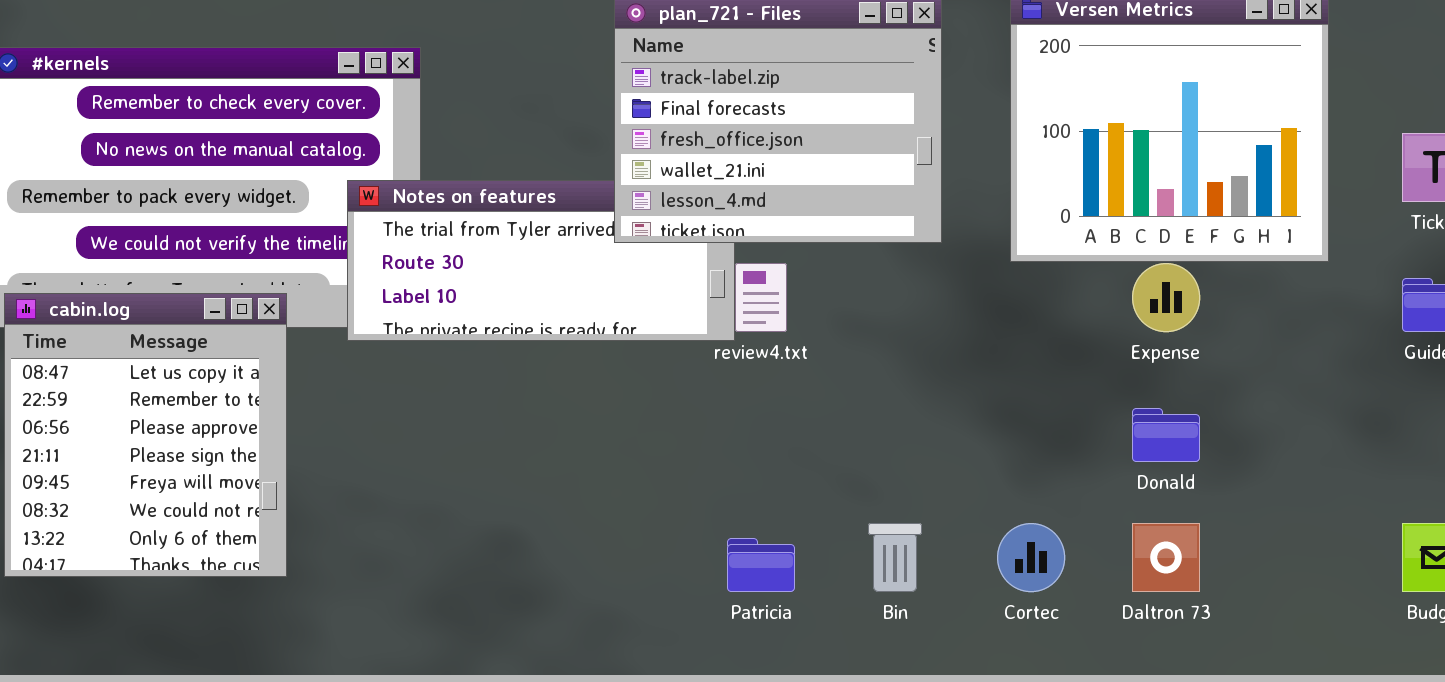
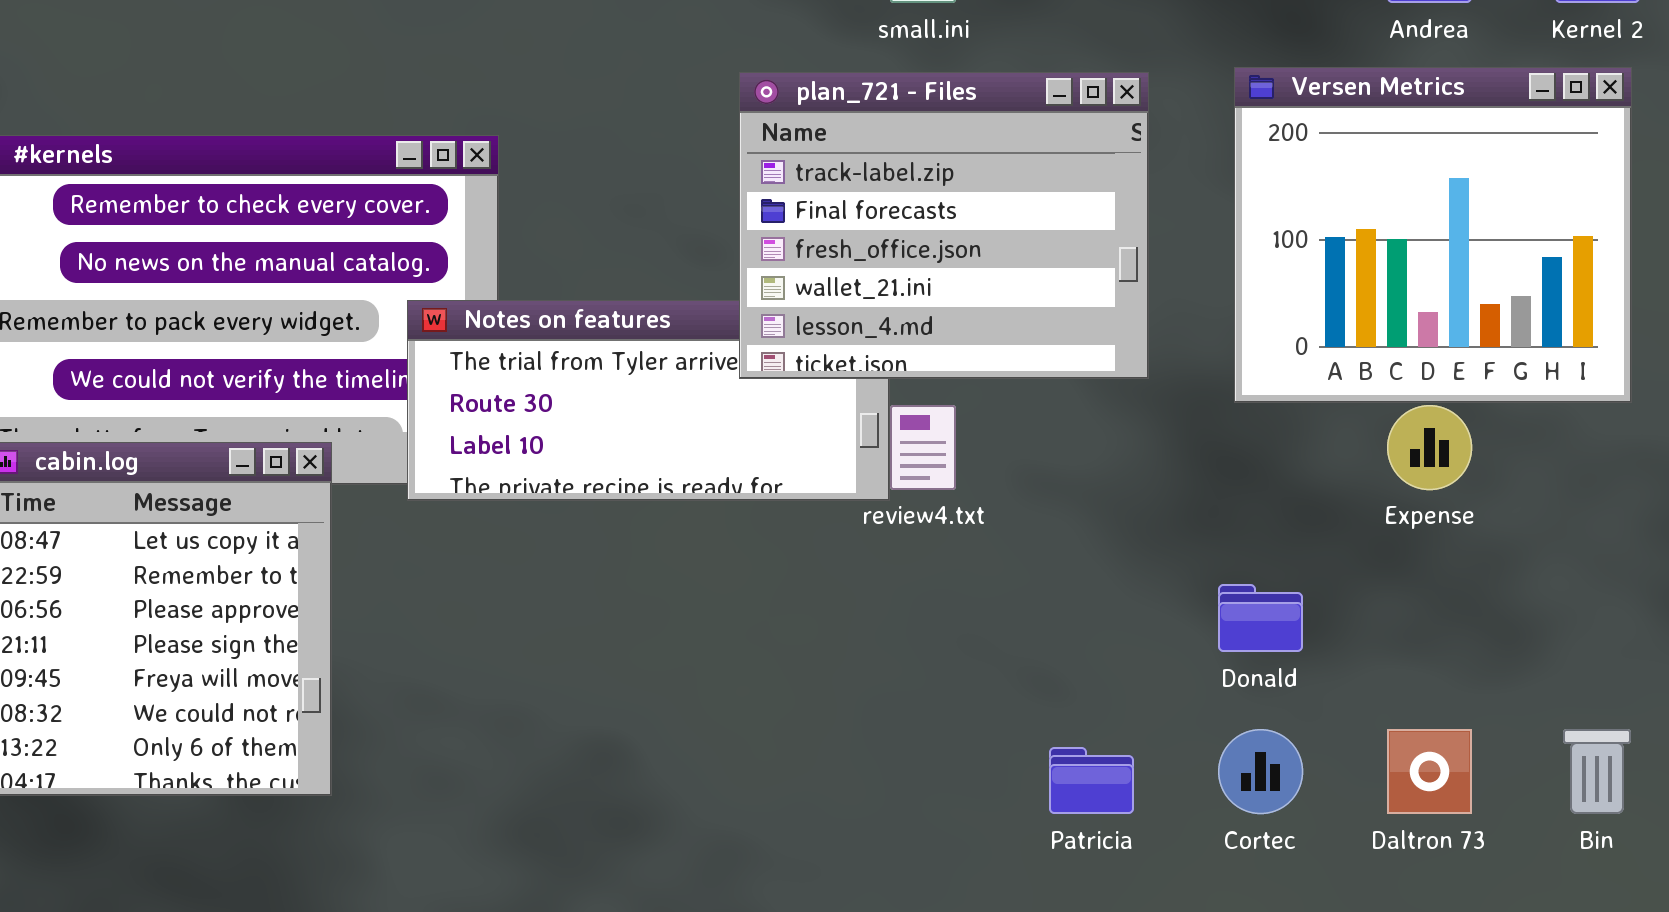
Donald: [1132,408,1200,462] -> [1218,584,1303,652], moved
Bin: [868,523,922,592] -> [1563,729,1631,814], moved
Patricia: [727,538,795,592] -> [1049,747,1134,814], moved

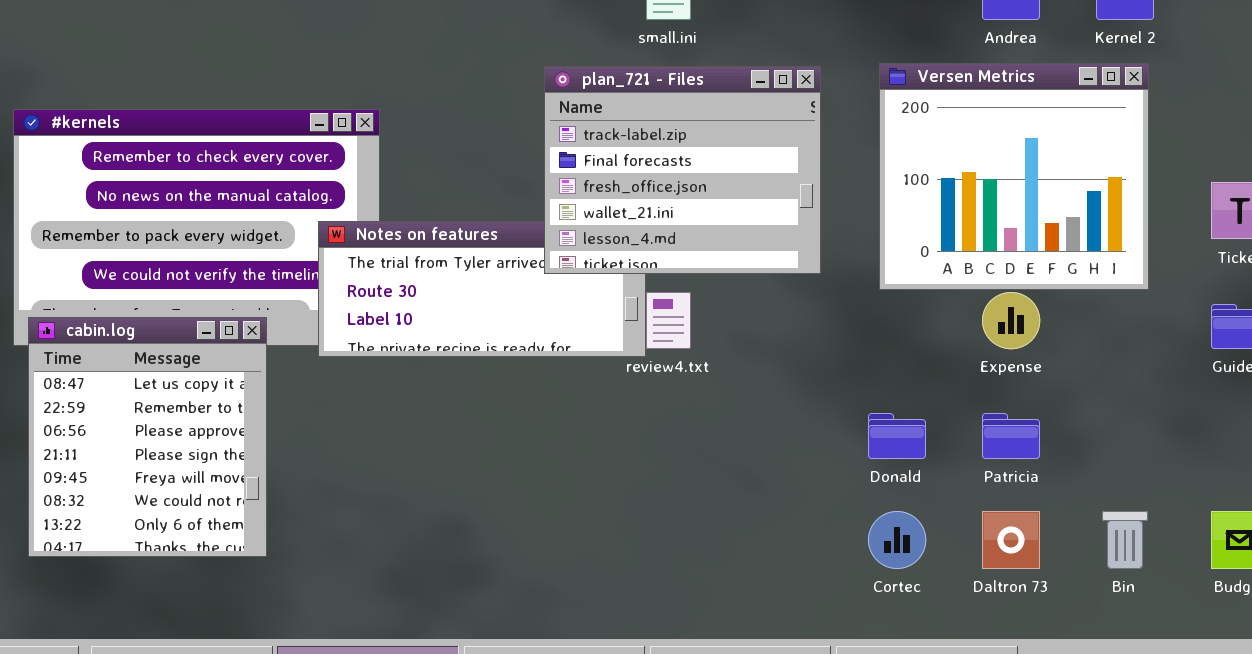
Patricia: [1049,747,1134,814] -> [982,413,1040,459], moved

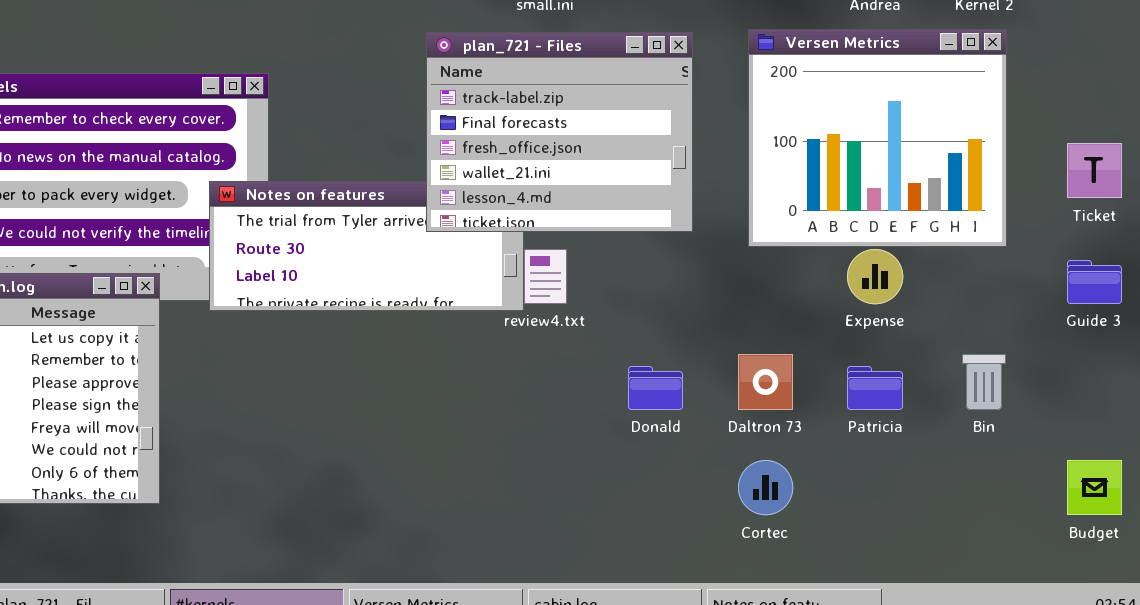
Donald: [868,413,926,459] -> [628,366,683,410], moved
Daltron 73: [982,511,1040,569] -> [738,354,793,410], moved
Bin: [1102,511,1148,569] -> [962,354,1006,410], moved

